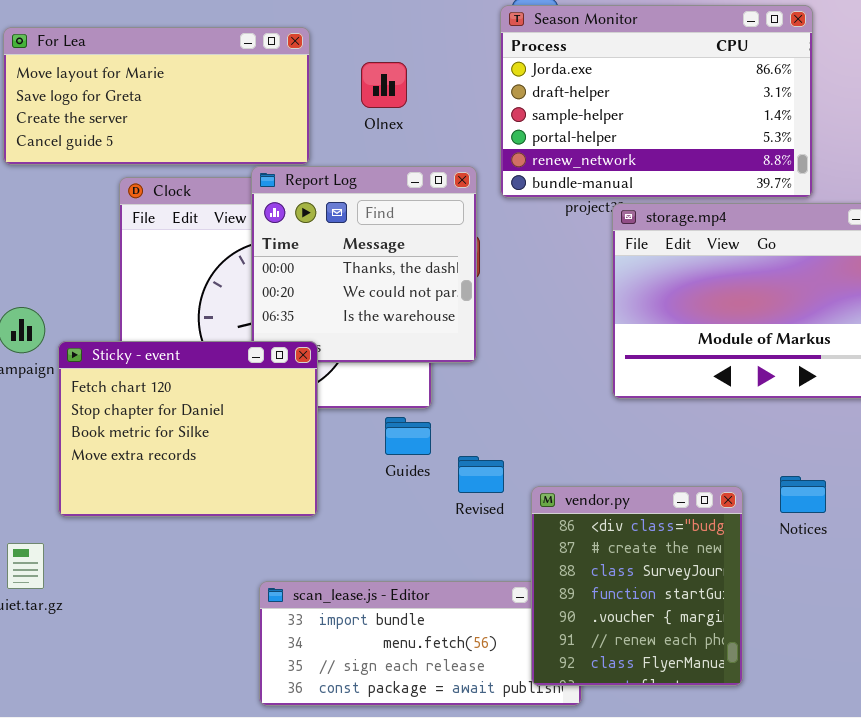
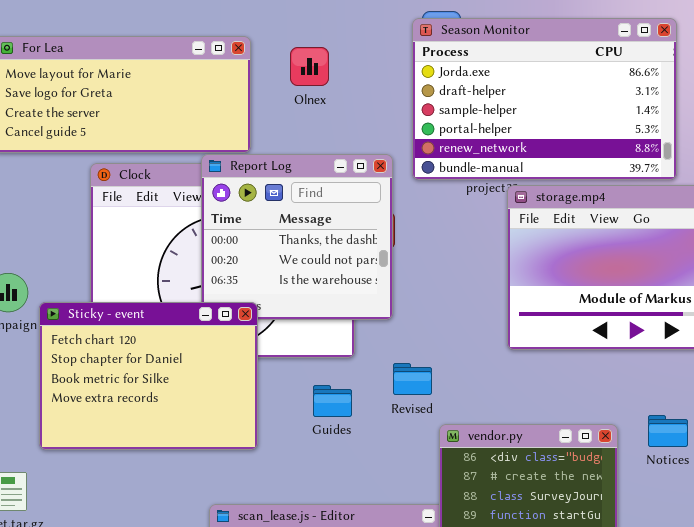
Olnex: [361,62,407,108] -> [290,47,329,86], moved
Guides: [385,417,431,455] -> [313,385,352,417], moved
Revised: [458,456,504,493] -> [393,363,432,395], moved

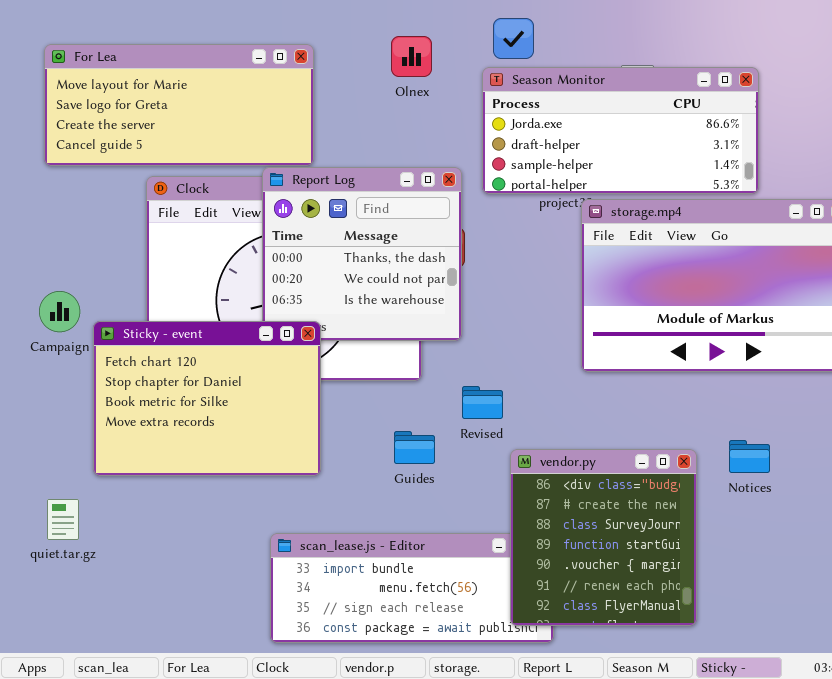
Season Monitor: [412,18,677,180] -> [482,67,759,194], resized
Olnex: [290,47,329,86] -> [391,36,432,77], moved
Guides: [313,385,352,417] -> [394,431,435,464], moved

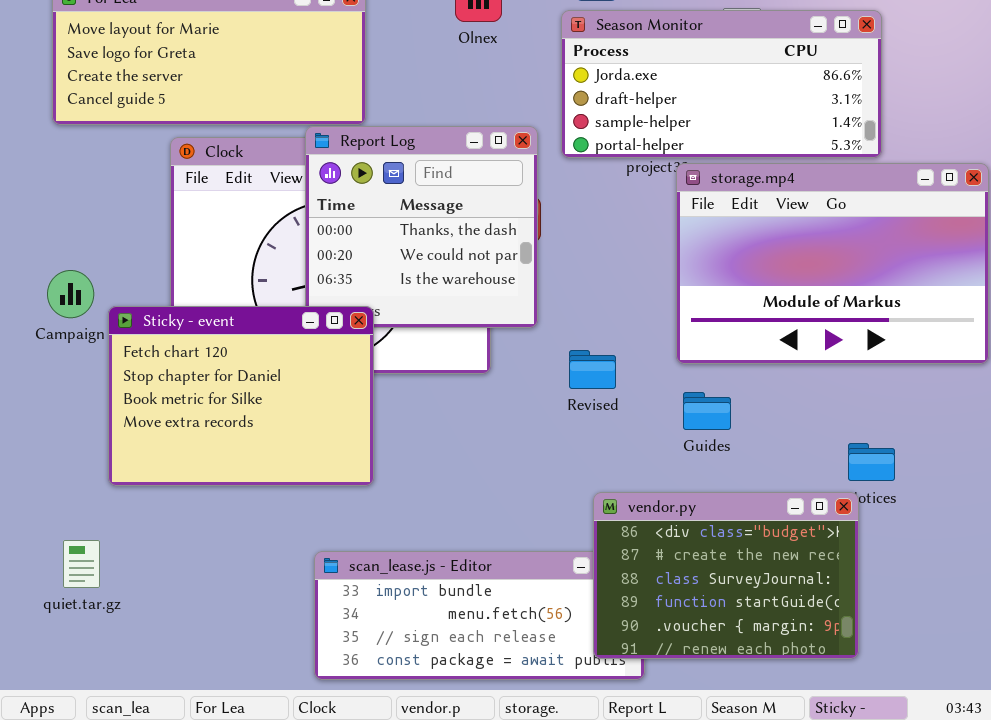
Revised: [462,386,503,419] -> [569,350,616,389], moved
Guides: [394,431,435,464] -> [683,392,731,430], moved
vendor.py: [510,449,697,626] -> [593,492,859,659], resized
quiet.tar.gz: [47,499,79,540] -> [63,540,100,588], moved

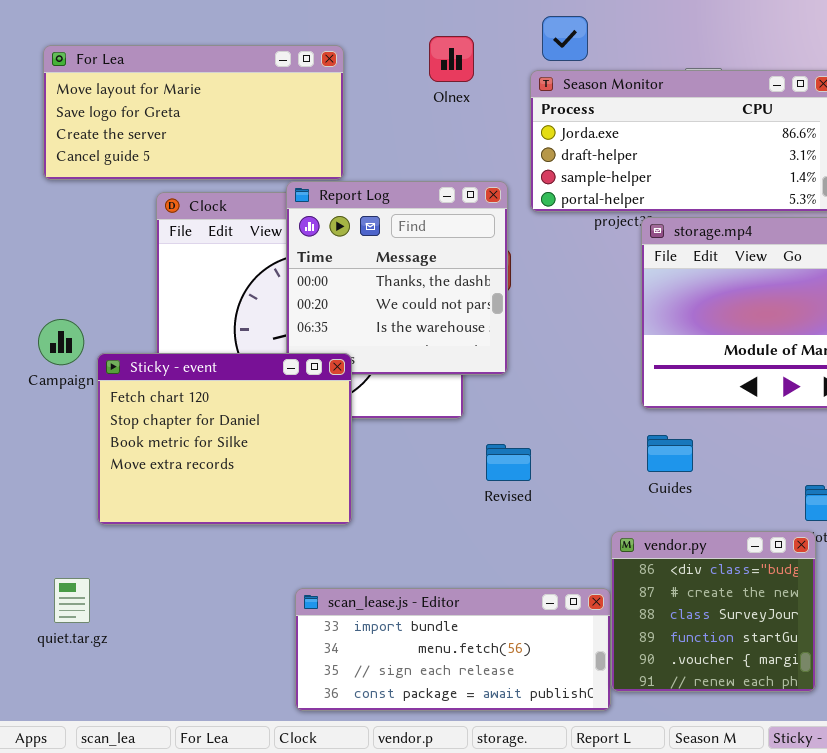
Revised: [569,350,616,389] -> [486,444,531,481], moved
vendor.py: [593,492,859,659] -> [611,531,816,692], resized

